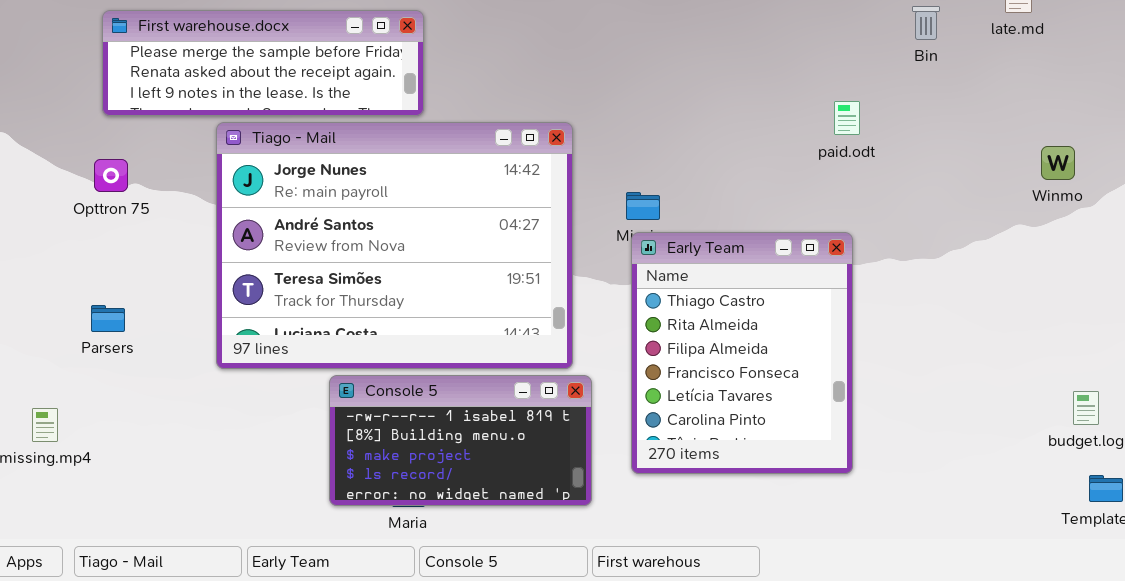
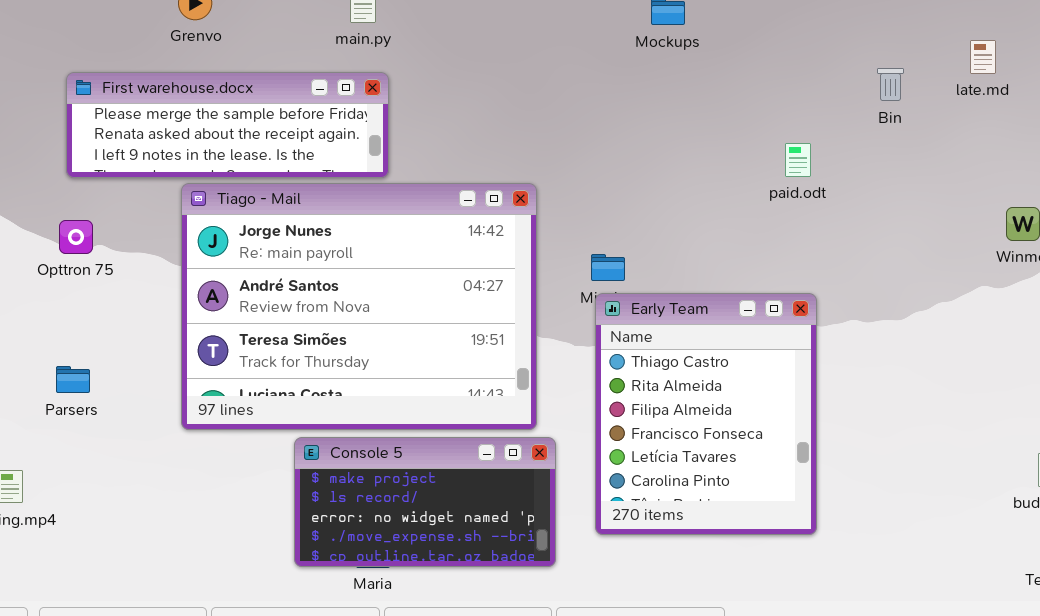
paid.odt: [834,101,860,135] -> [785,143,811,177], moved
Console 5: [329,375,592,506] -> [294,437,556,567], scrolled down 2 rows

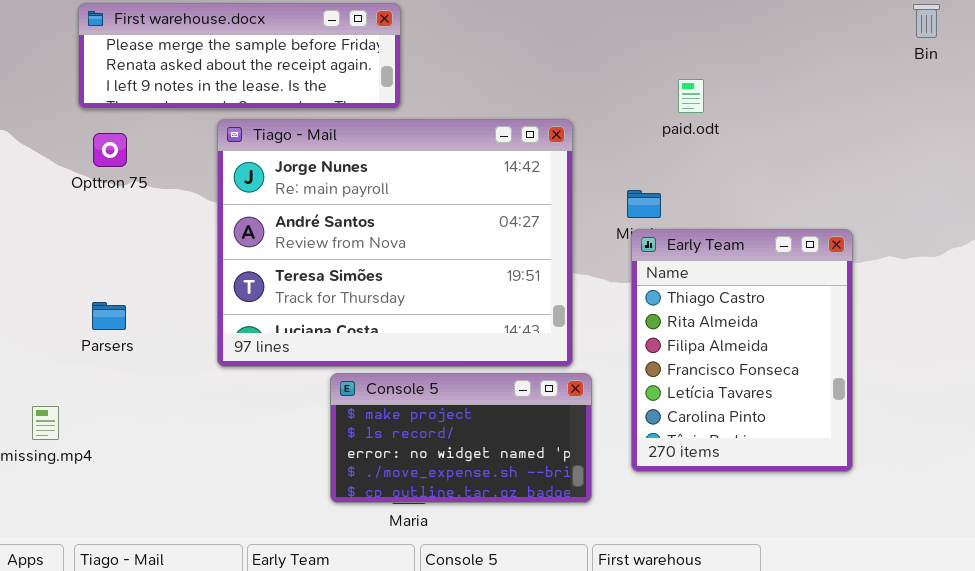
First warehouse.docx: [66,72,389,178] -> [78,3,401,109], moved
paid.odt: [785,143,811,177] -> [678,79,704,113], moved
Opttron 75: [59,220,93,254] -> [93,133,127,167], moved

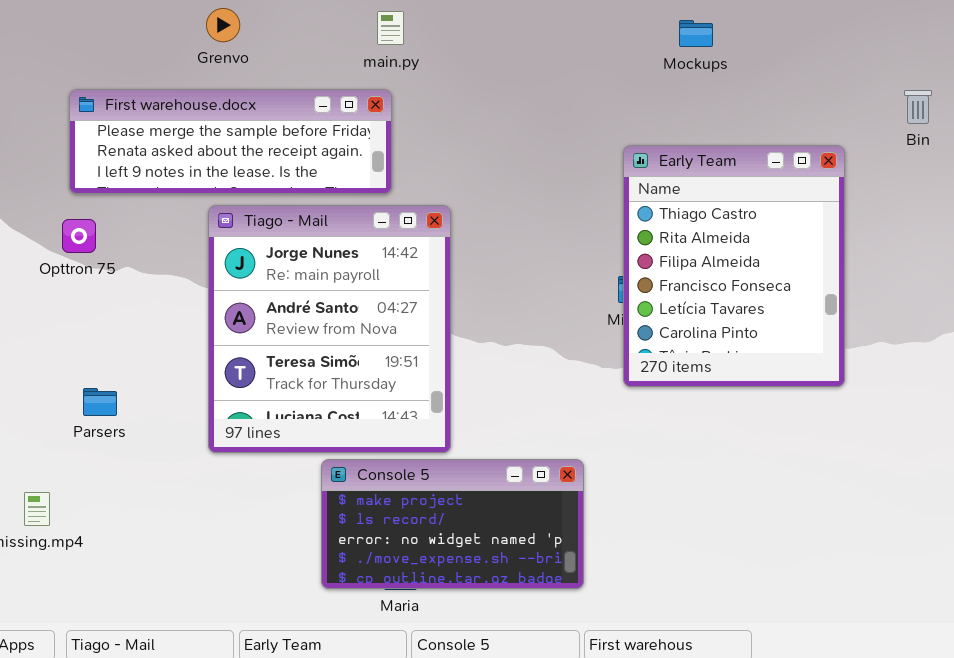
Tiago - Mail: [217,119,573,367] -> [208,205,451,453], resized
Opttron 75: [93,133,127,167] -> [62,219,96,253], moved
Early Team: [631,229,853,472] -> [623,145,845,387], moved

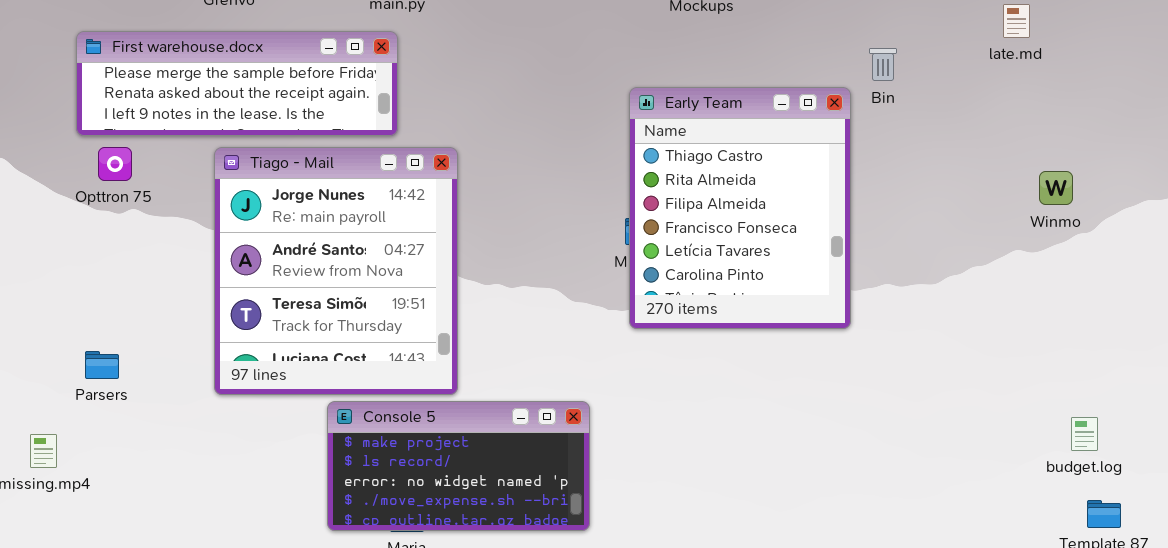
Bin: [904,90,932,124] -> [869,48,897,81], moved
Opttron 75: [62,219,96,253] -> [98,147,132,181], moved
Parsers: [83,388,117,416] -> [85,351,119,379], moved

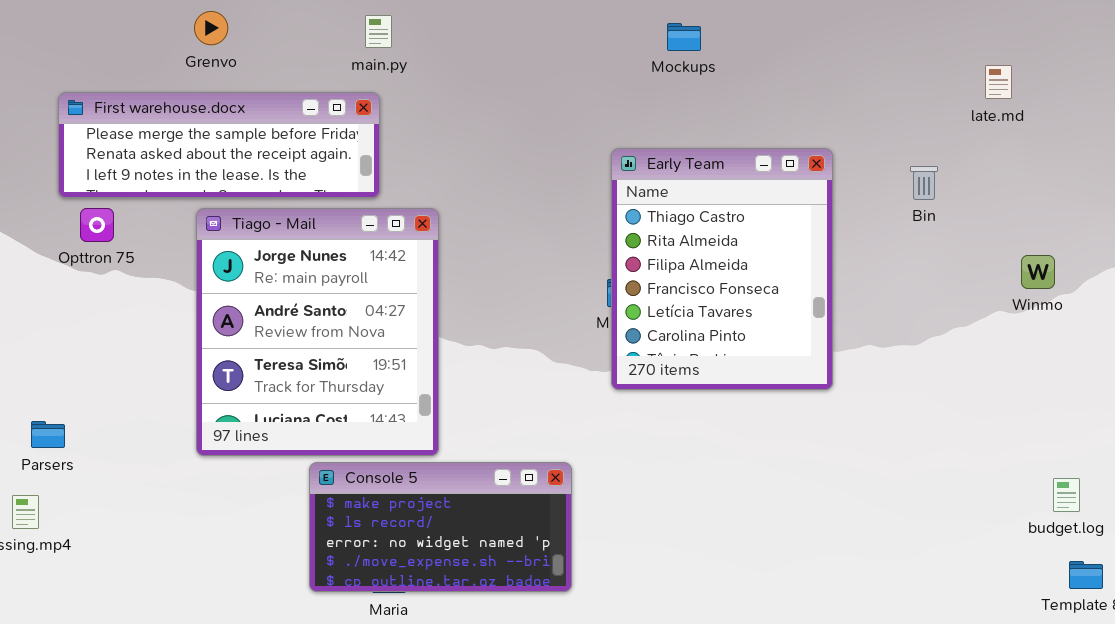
Bin: [869,48,897,81] -> [910,166,938,200], moved
Winmo: [1039,171,1073,205] -> [1021,255,1055,289], moved
Parsers: [85,351,119,379] -> [31,421,65,448], moved

